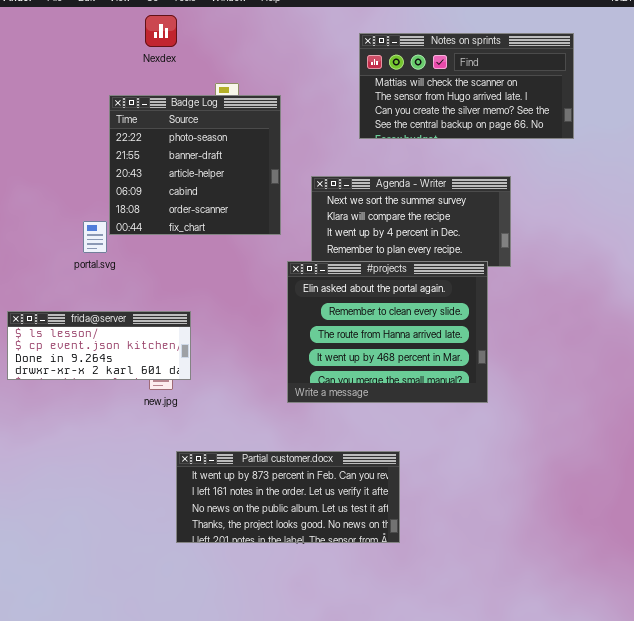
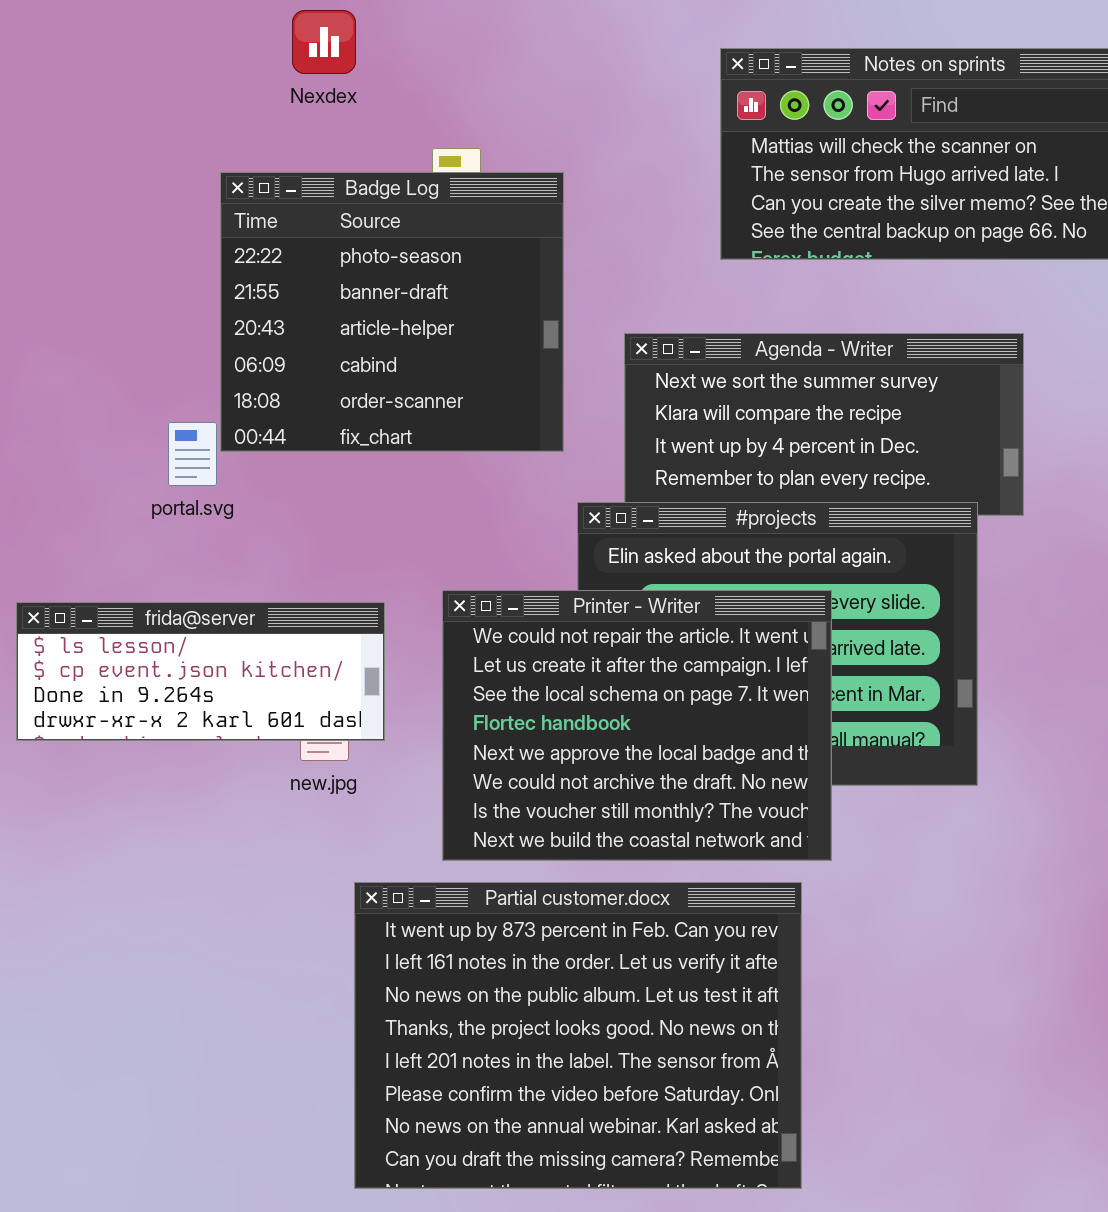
Printer - Writer: none -> [442,590,832,861], opened
Partial customer.docx: [176,451,400,543] -> [354,882,802,1189], resized

